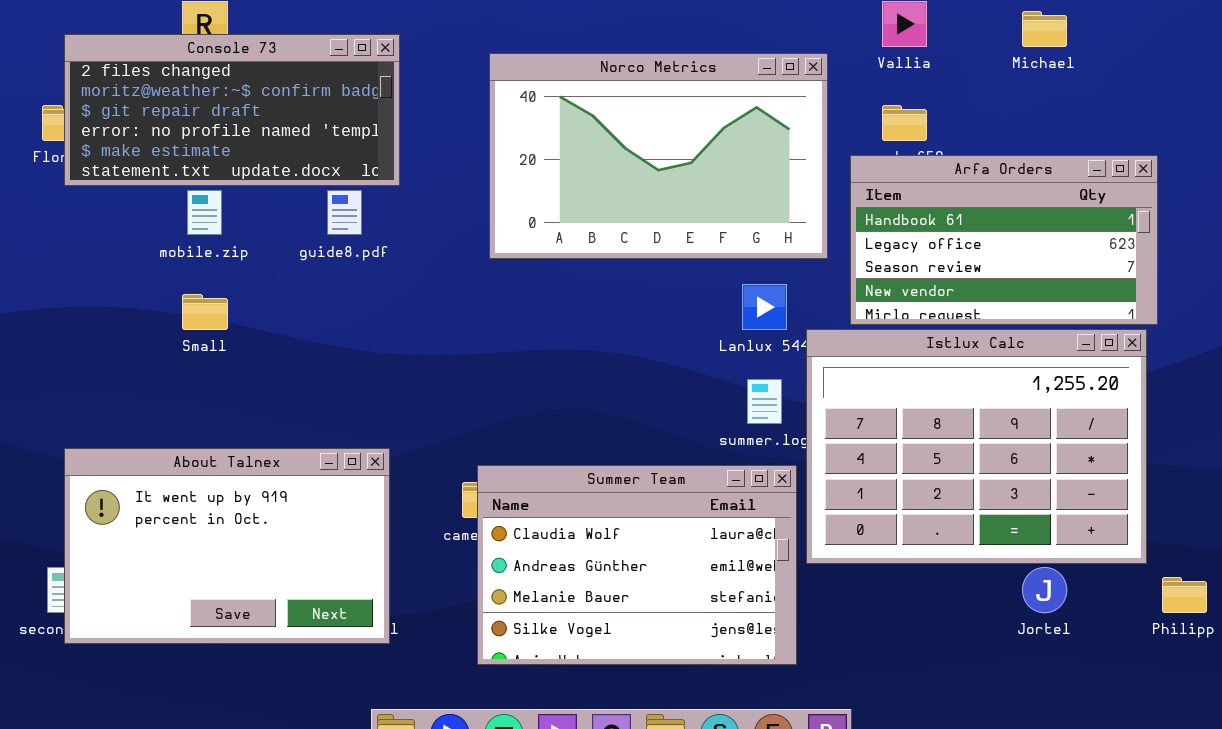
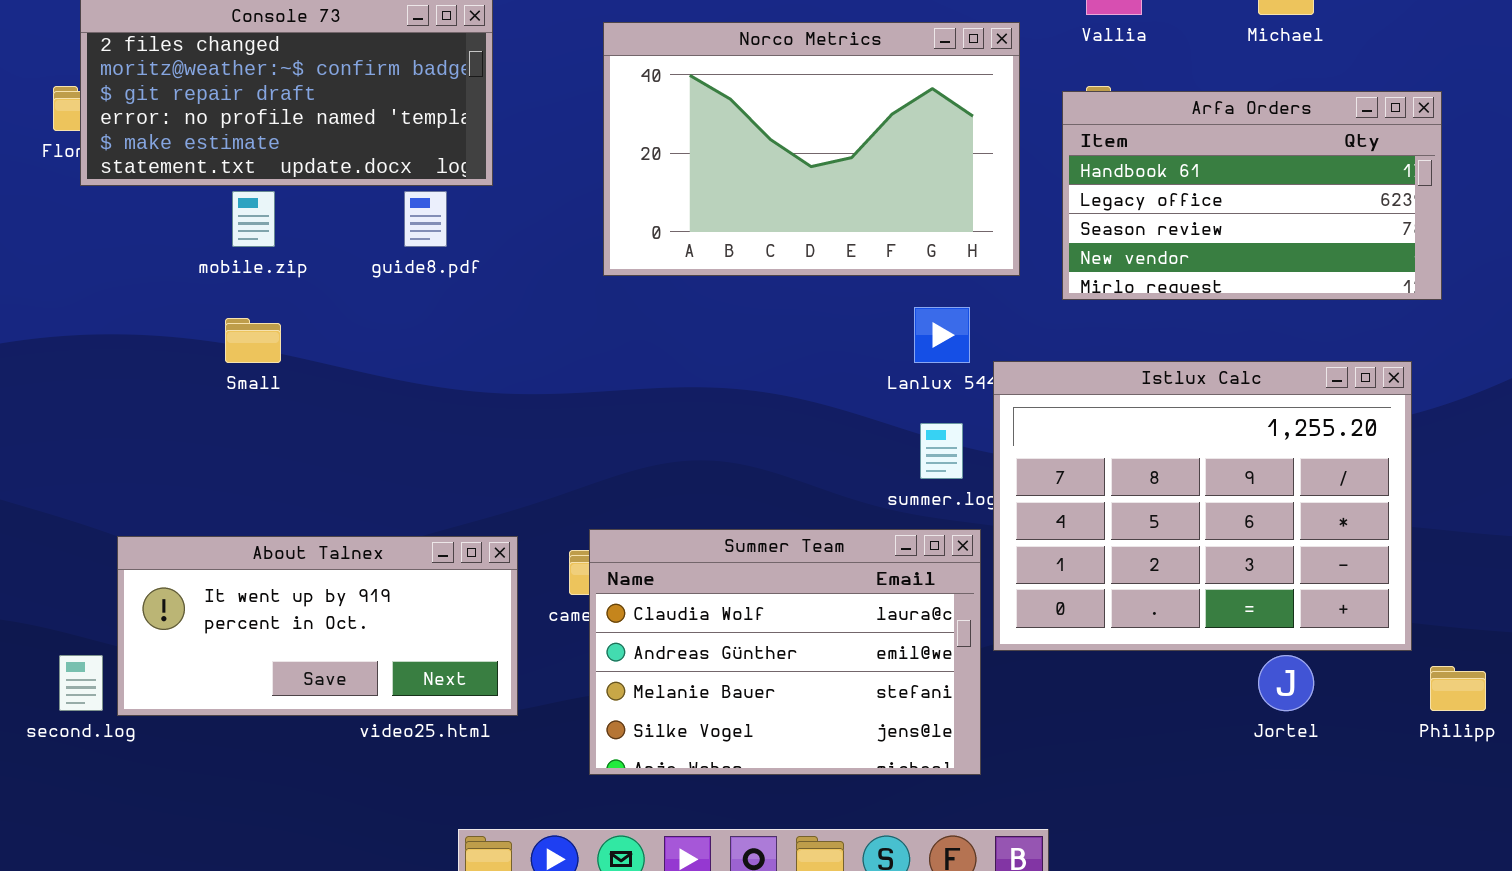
Arfa Orders: [850,155,1158,325] -> [1062,91,1442,300], moved
About Talnex: [64,448,390,644] -> [117,536,518,716], moved, resized

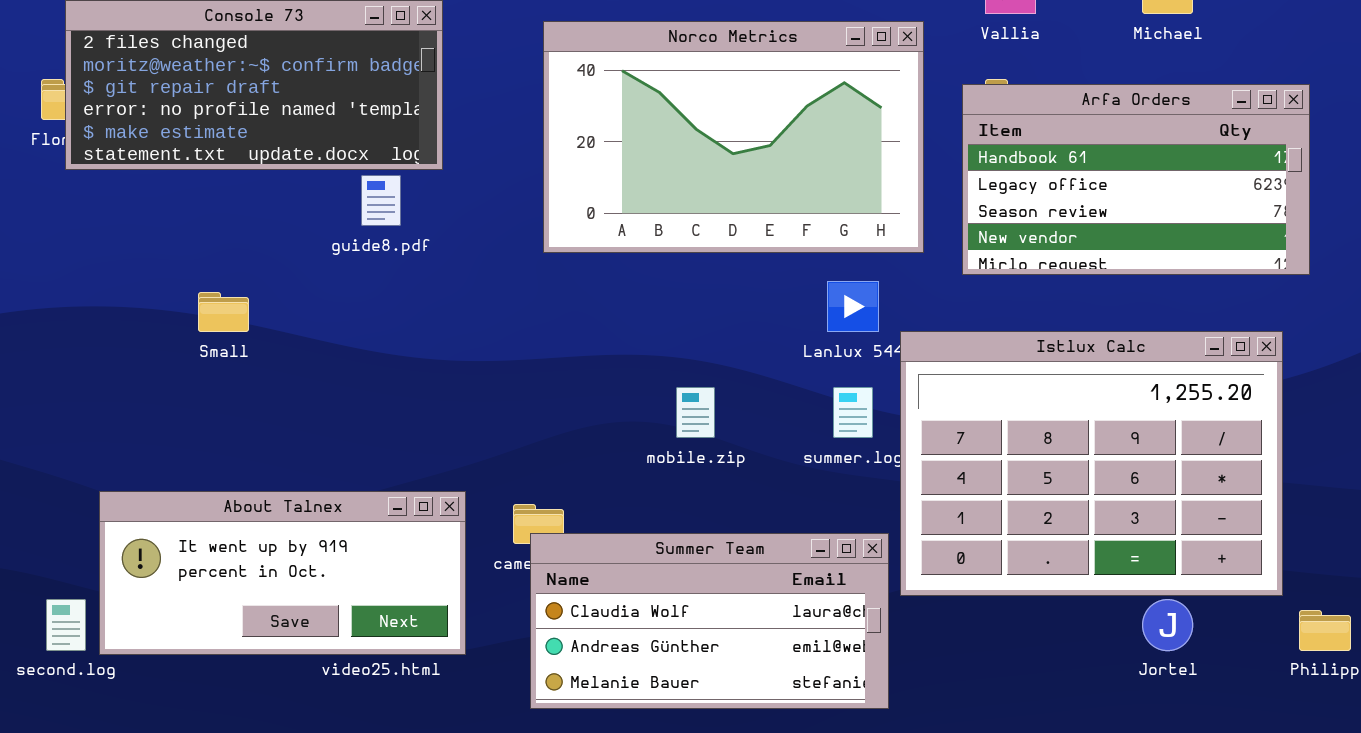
mobile.zip: [232,191,275,247] -> [676,387,715,438], moved
Summer Team: [589,529,981,775] -> [530,533,889,709], resized

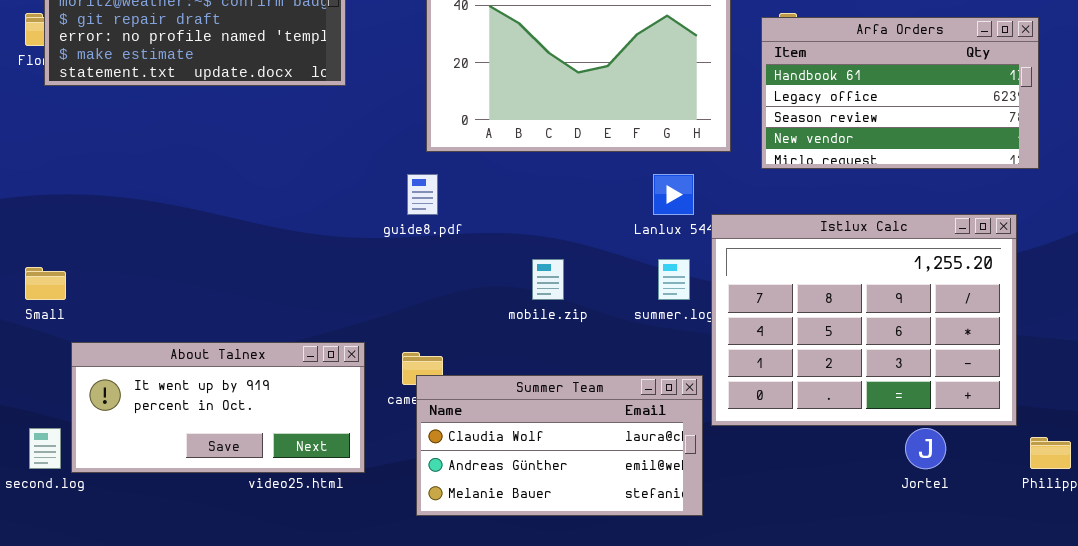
guide8.pdf: [361,175,401,226] -> [407,174,438,215], moved
Small: [198,292,249,332] -> [25,267,66,300], moved

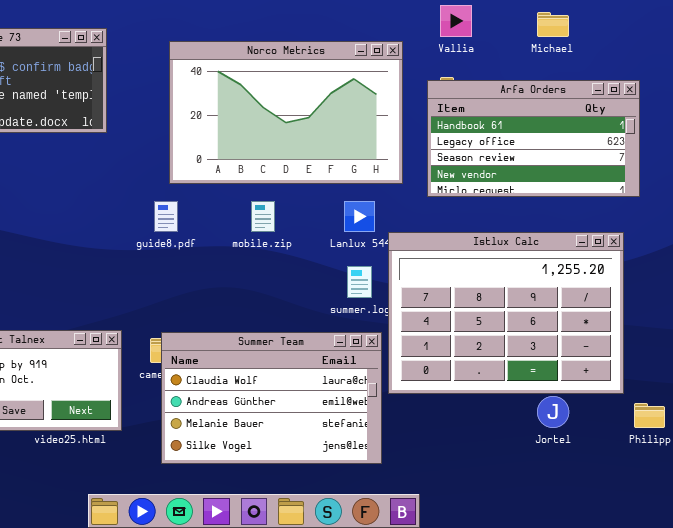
mobile.zip: [532,259,564,300] -> [251,201,275,232], moved
Summer Team: [416,375,703,516] -> [161,332,382,464], resized

